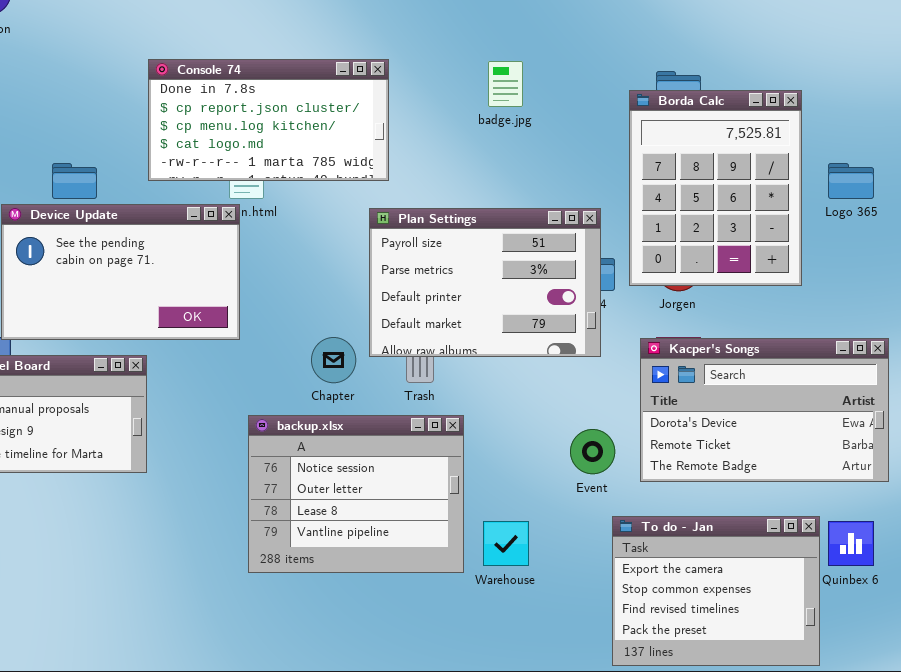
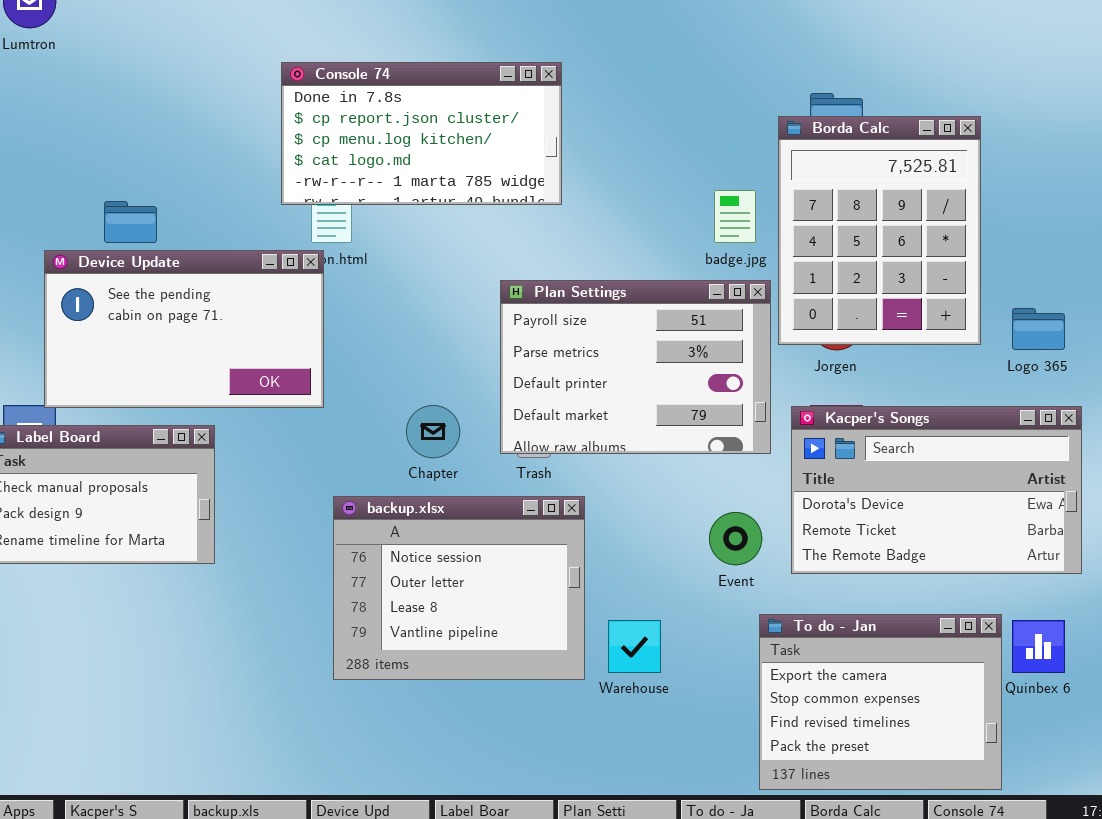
Console 74: [148,59,389,181] -> [281,62,562,205], moved
badge.jpg: [488,61,523,107] -> [714,190,756,243], moved
Logo 365: [828,163,874,199] -> [1012,308,1065,350], moved
Plan Settings: [369,208,601,357] -> [500,280,771,454], moved

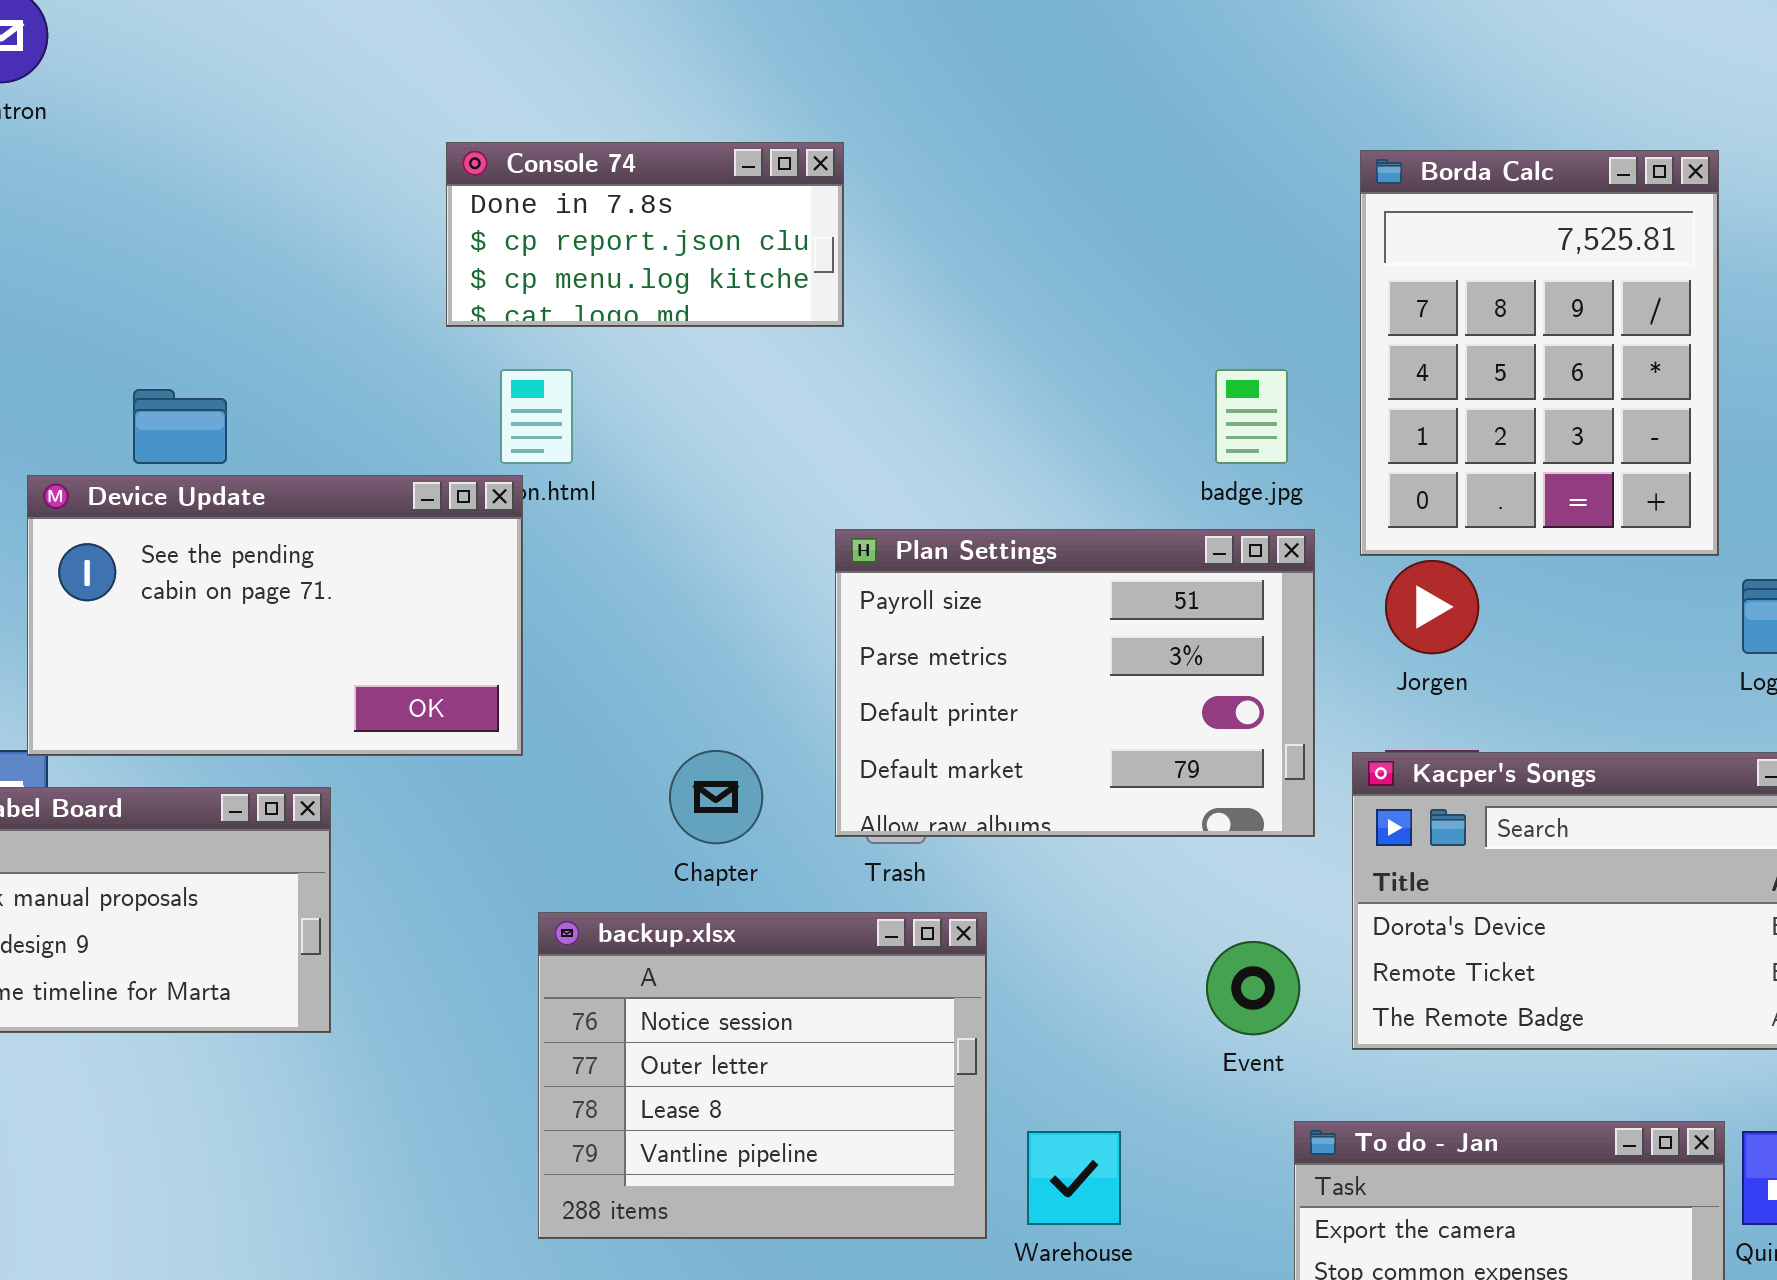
Console 74: [281,62,562,205] -> [446,142,844,327], resized
Borda Calc: [778,116,981,345] -> [1360,150,1719,556], moved

